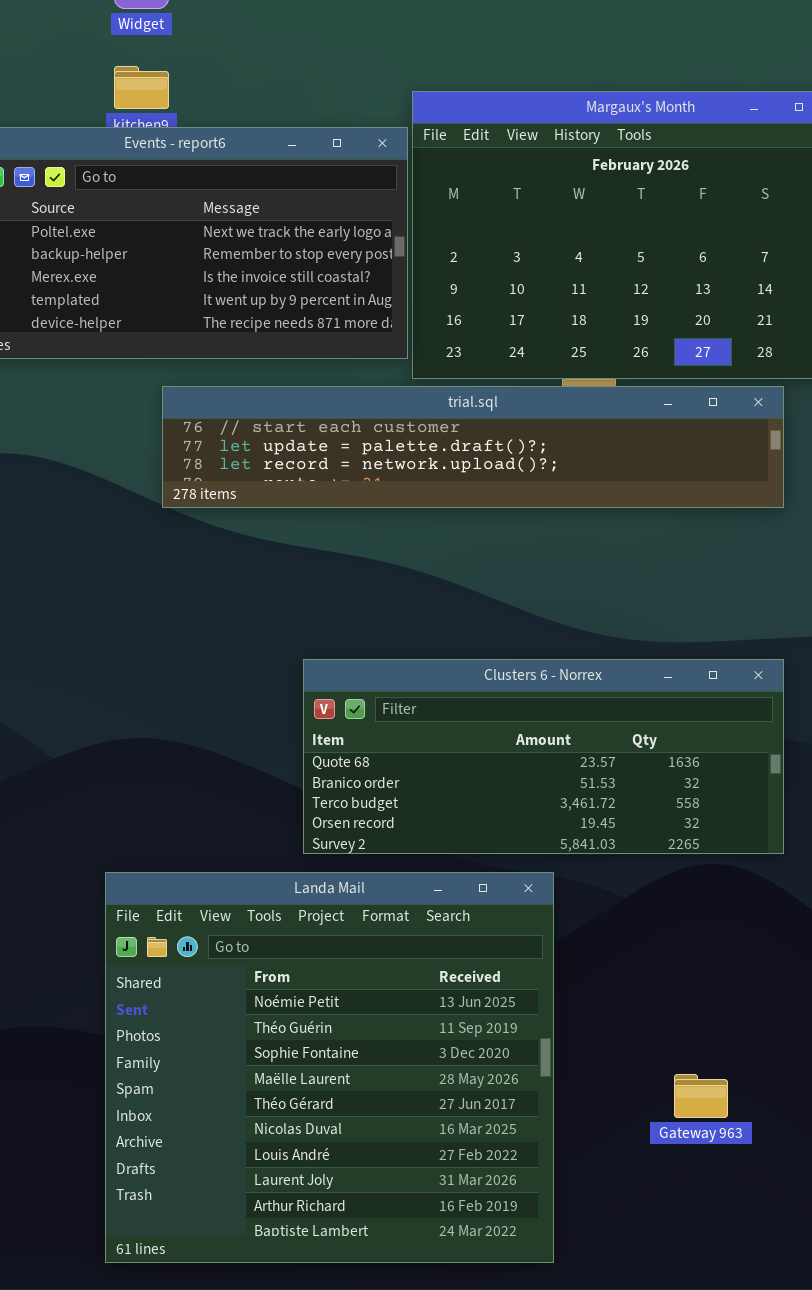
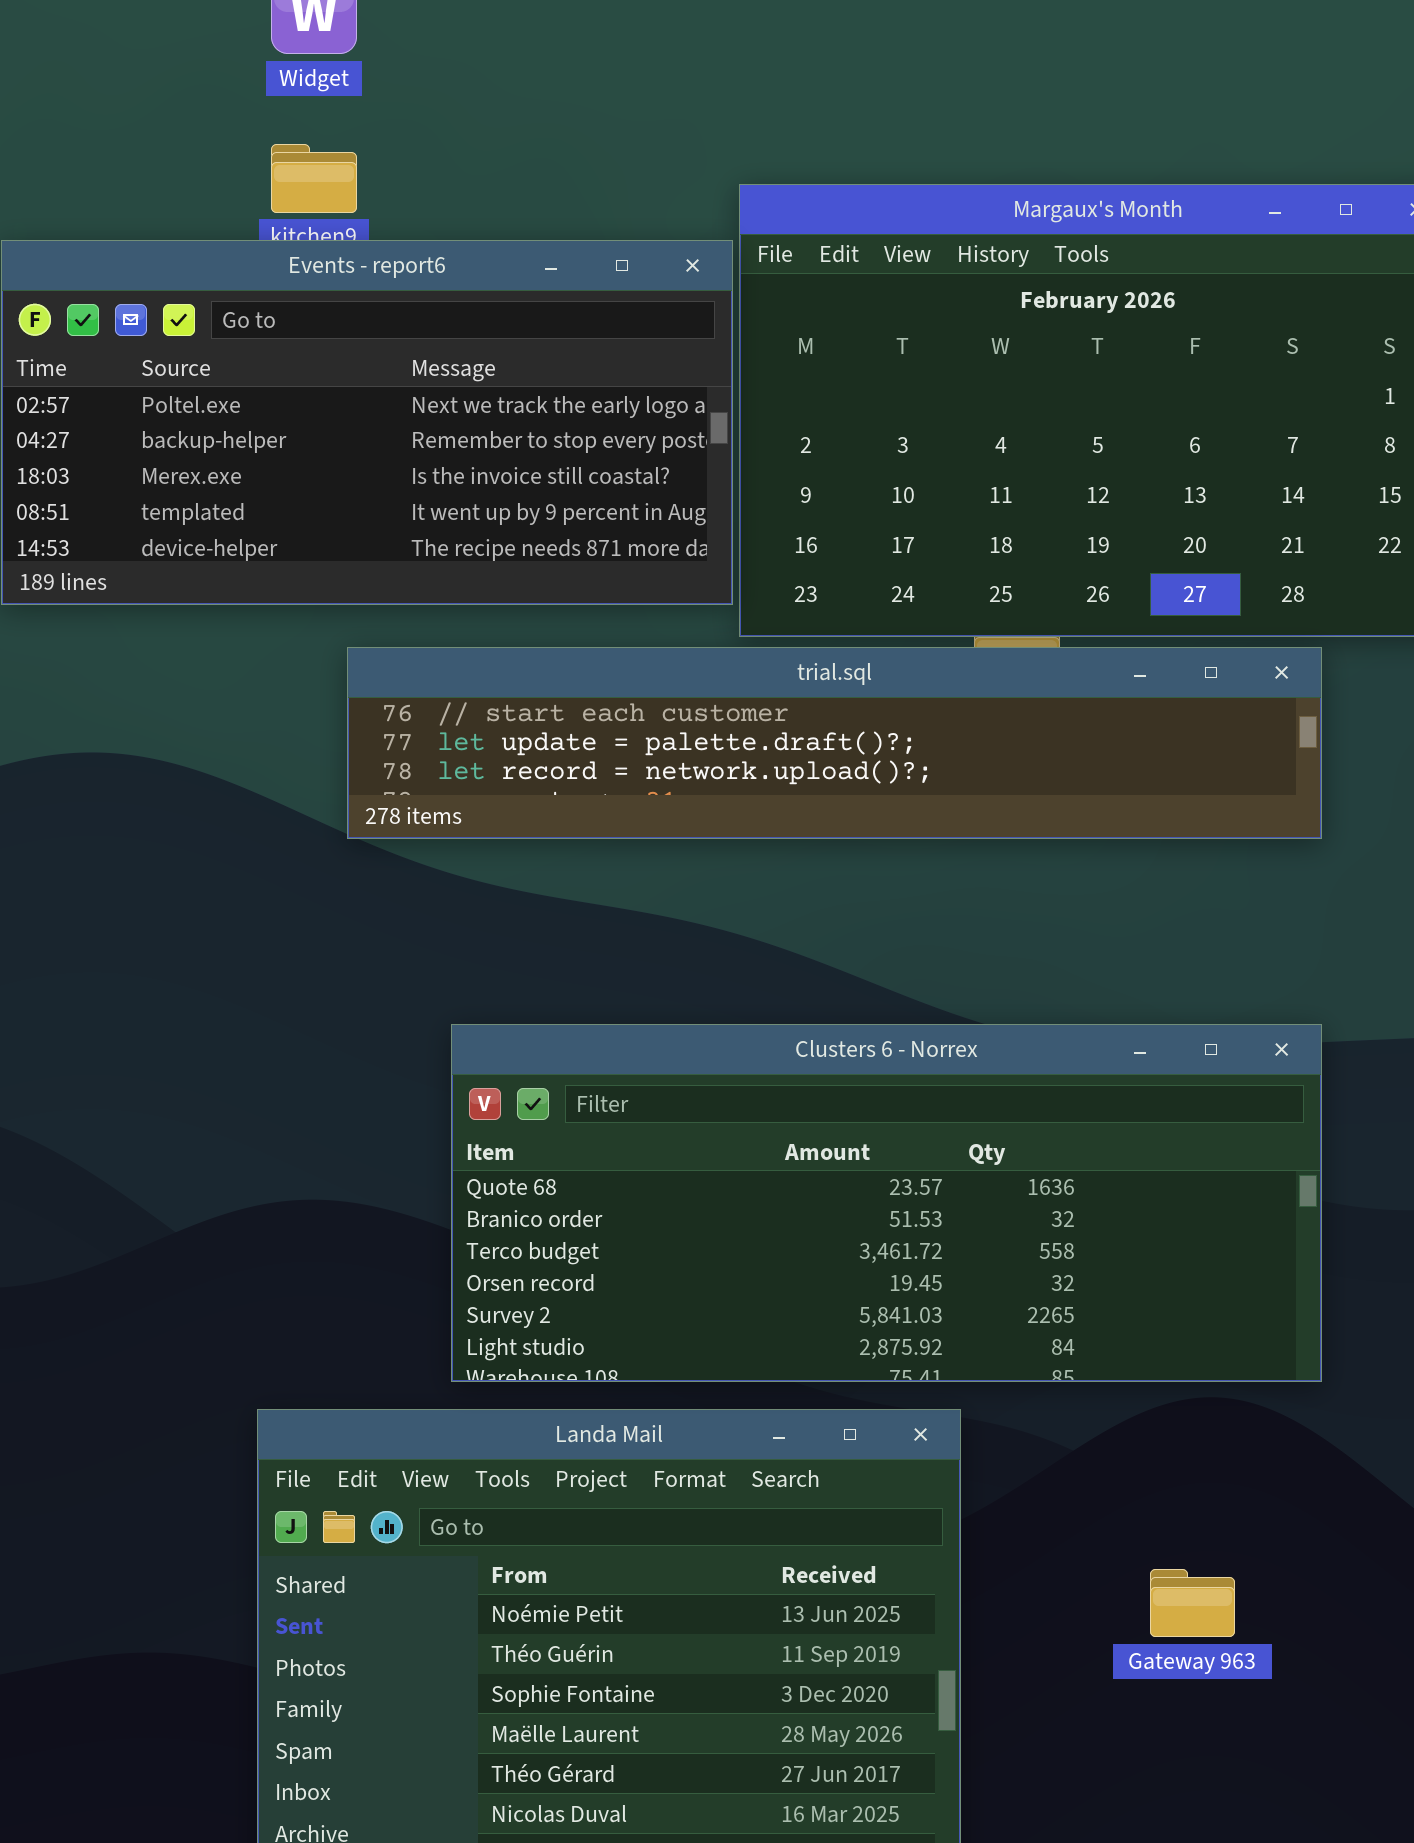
Clusters 6 - Norrex: [303,659,784,854] -> [451,1024,1322,1382], resized
Gateway 963: [674,1074,728,1118] -> [1150,1569,1235,1637], moved

